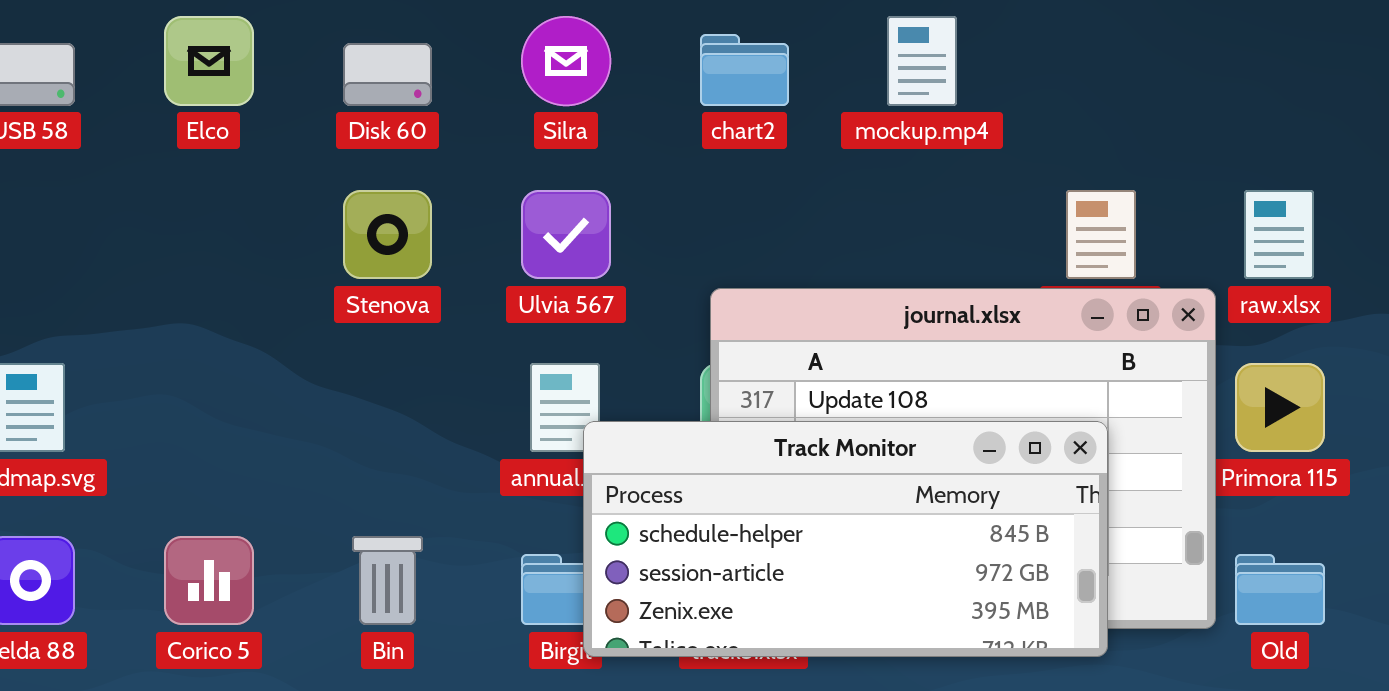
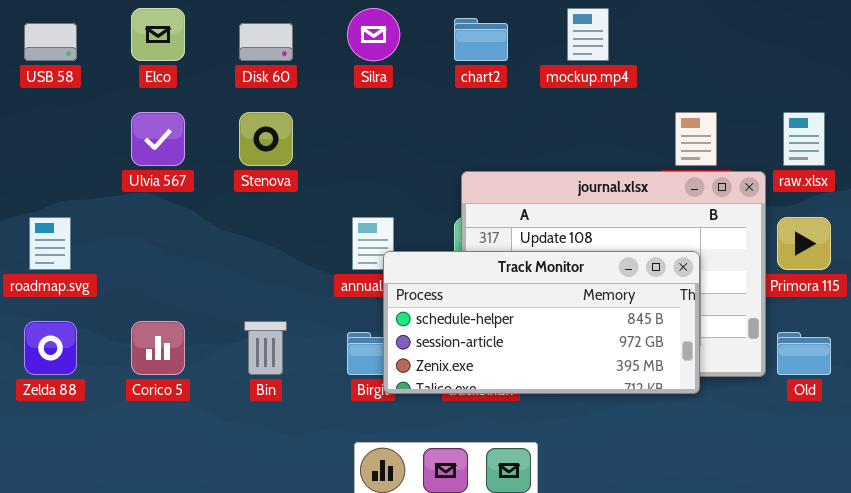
Ulvia 567: [521,190,611,279] -> [131,112,185,166], moved

